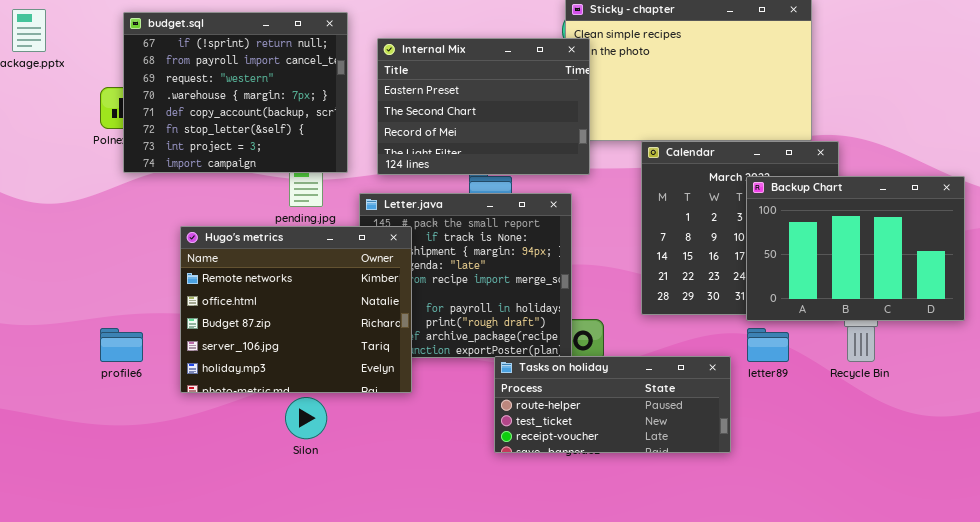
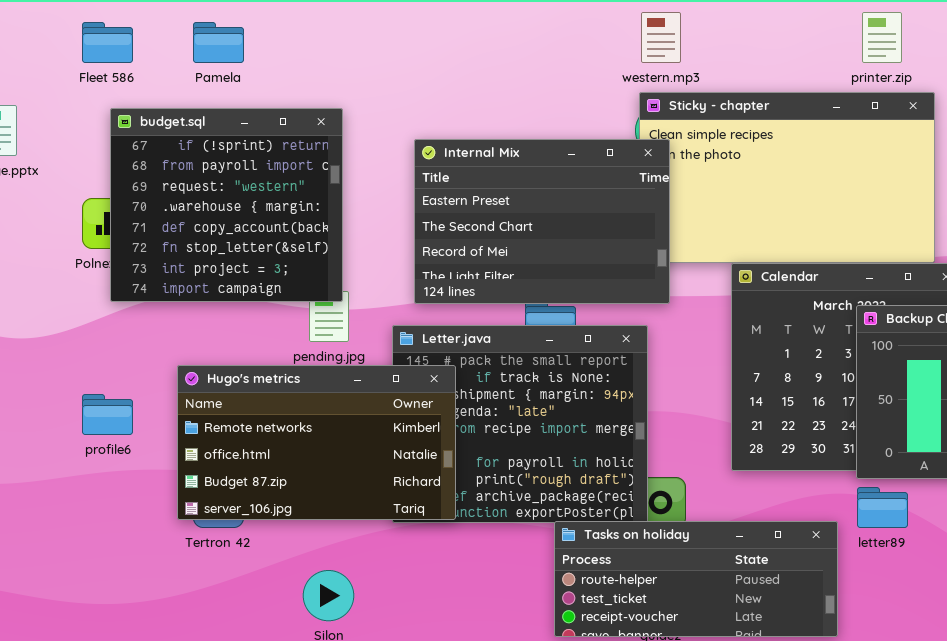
budget.sql: [123,12,348,173] -> [110,108,343,302], resized
Hugo's metrics: [180,226,412,393] -> [177,365,456,520], resized
profile6: [100,328,143,362] -> [82,394,133,435], moved

